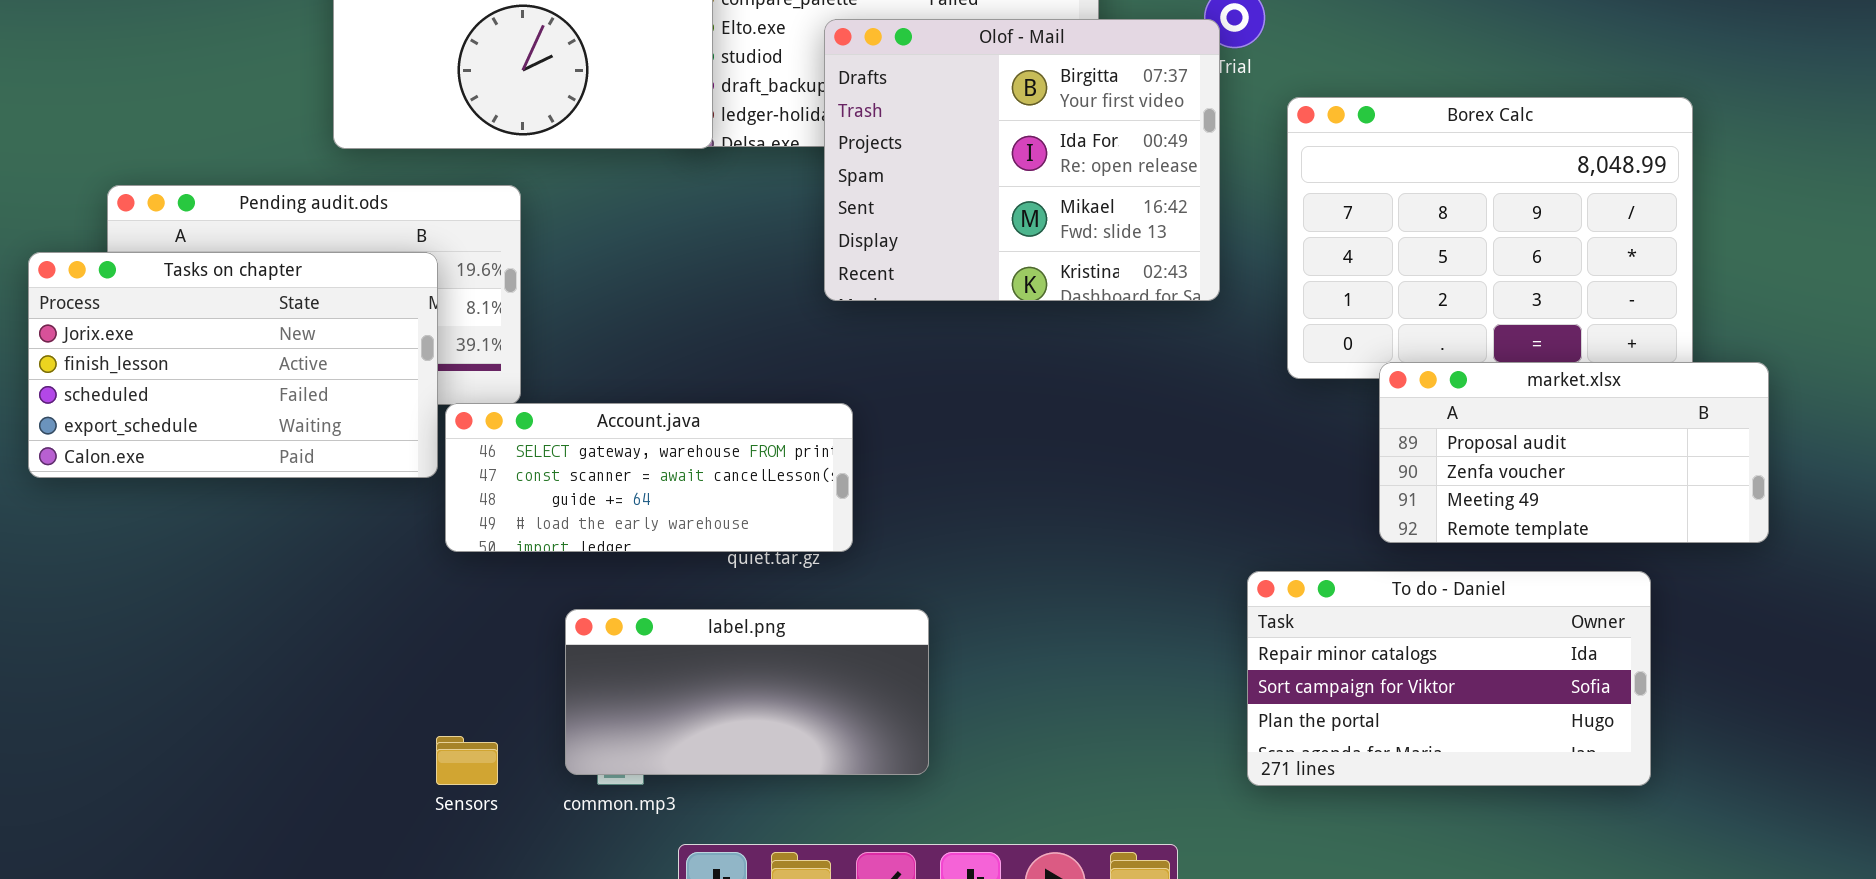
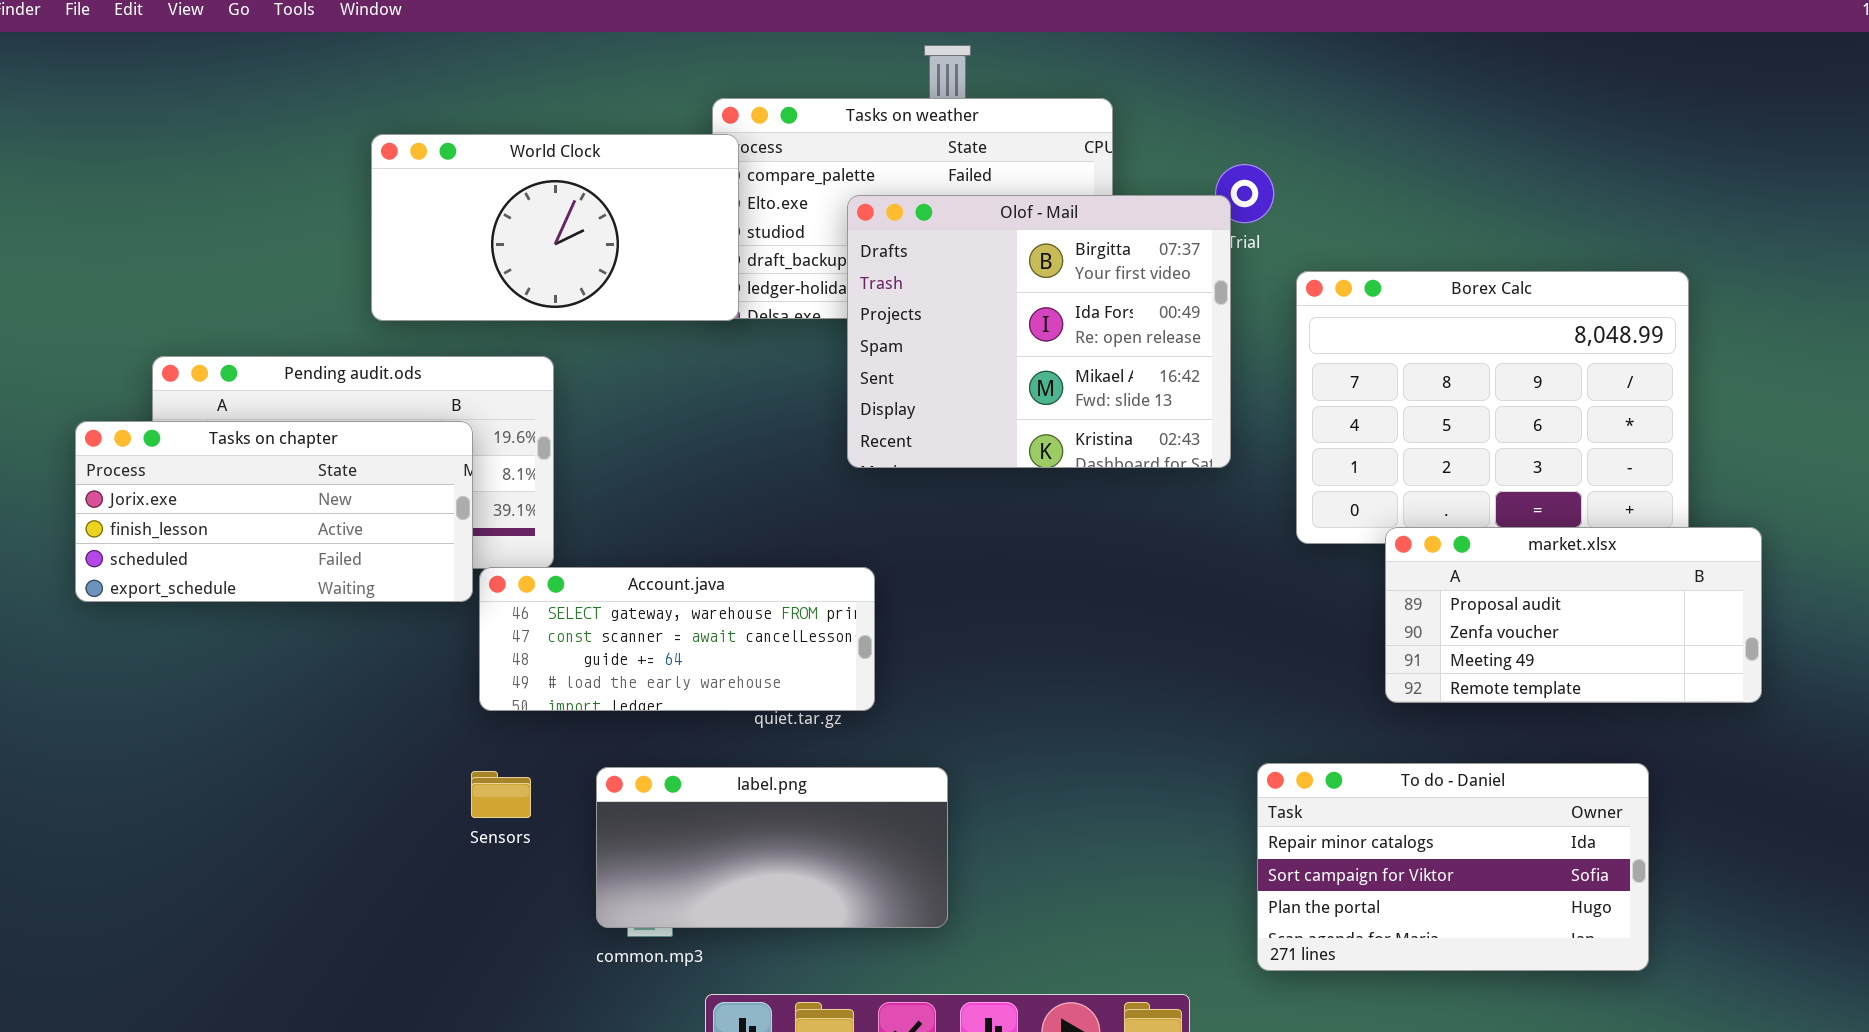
Tasks on chapter: [28,252,438,478] -> [75,421,473,602], resized
To do - Daniel: [1247,571,1651,786] -> [1257,763,1649,971], moved
Sensors: [436,736,498,785] -> [471,771,531,818], moved

